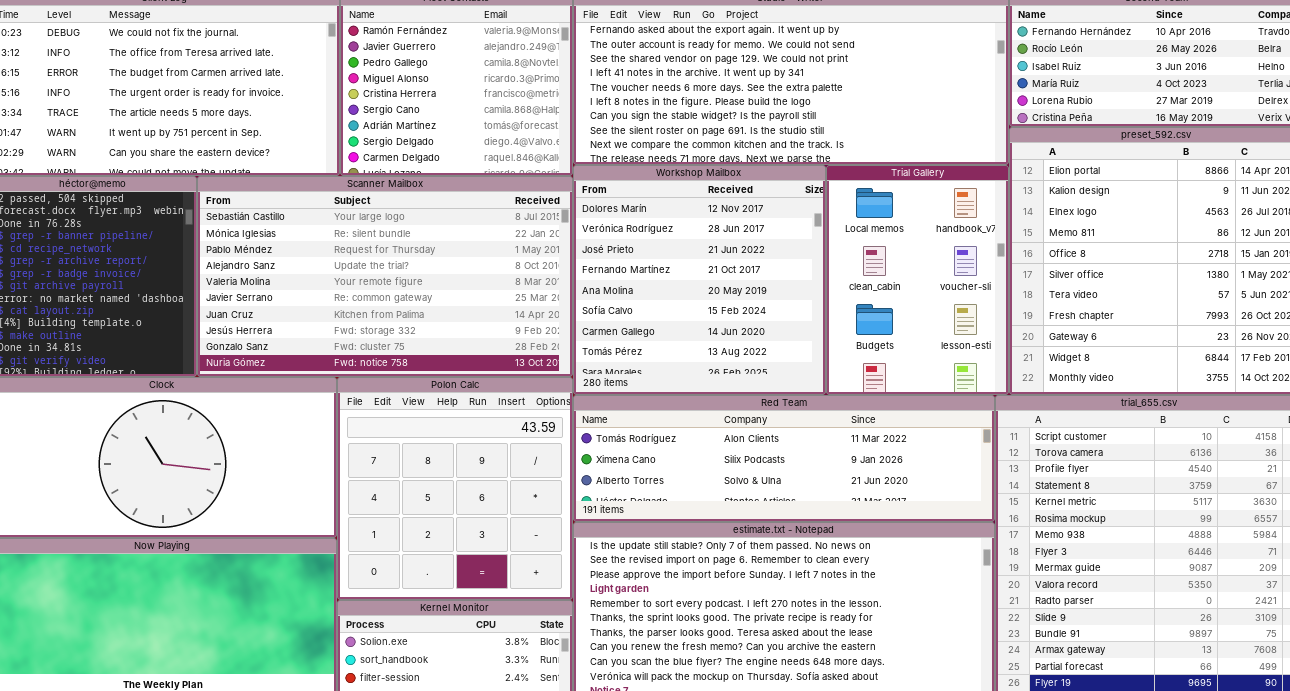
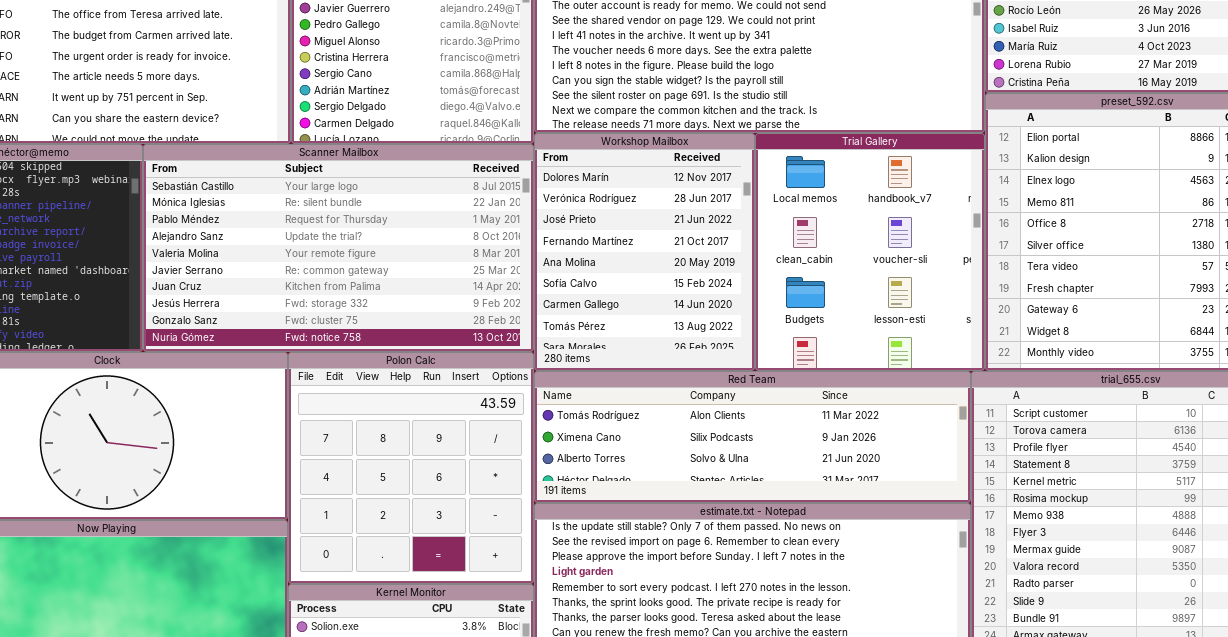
Workshop Mailbox: [573,165,826,395] -> [534,133,755,371], resized
Trial Gallery: [826,165,1009,395] -> [755,133,985,371], resized

